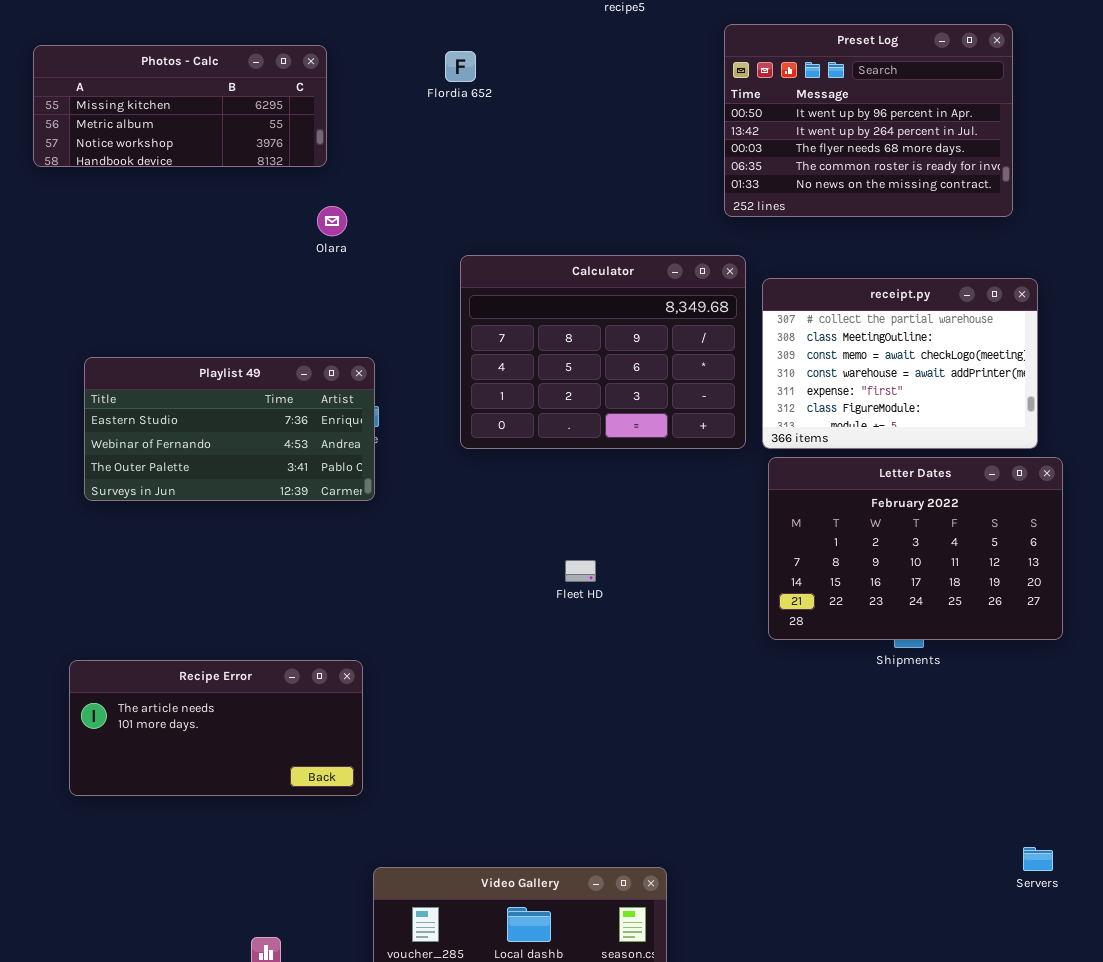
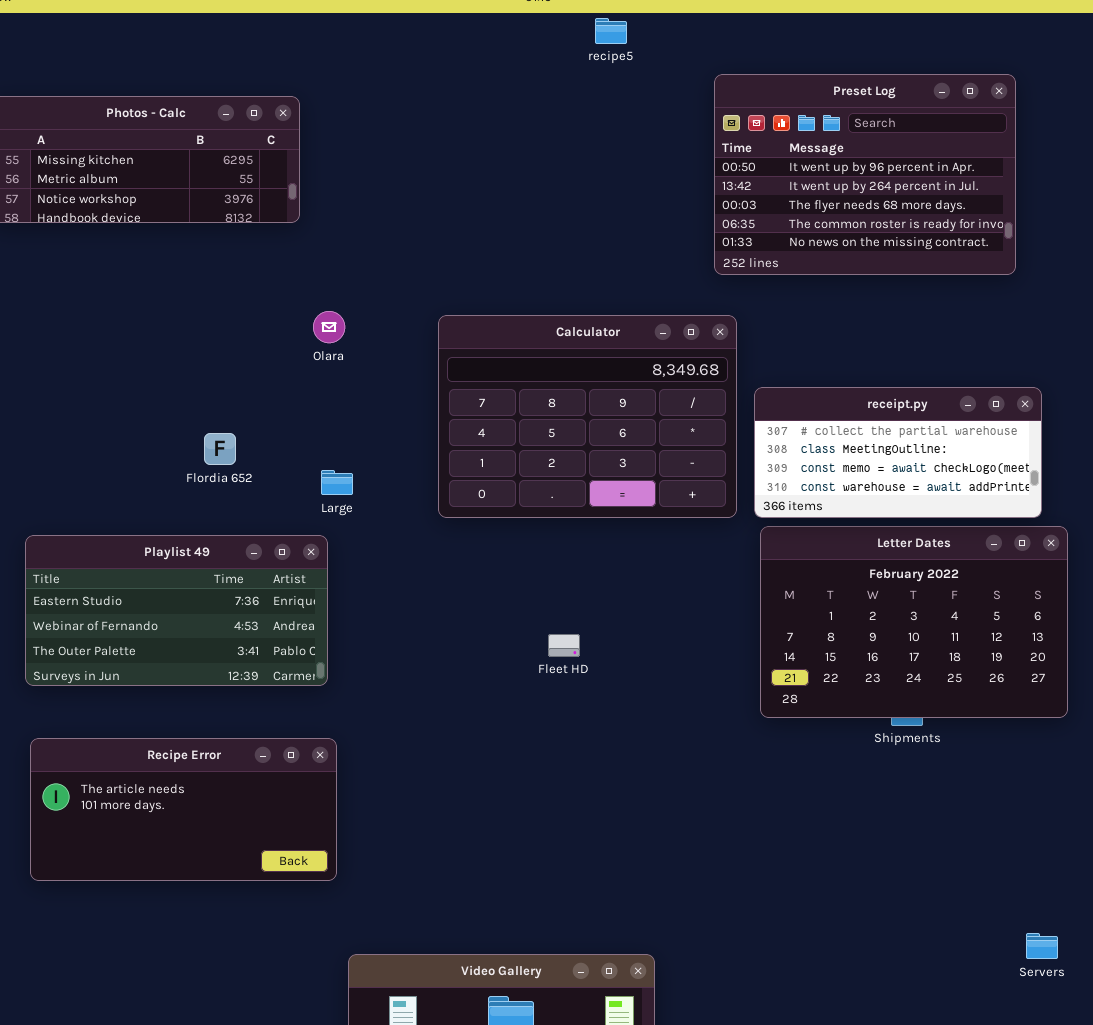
Flordia 652: [445,51,476,82] -> [204,433,236,465], moved
Olara: [317,206,347,236] -> [313,311,345,343], moved
receipt.py: [762,278,1038,449] -> [754,387,1042,518], resized
Playlist 49: [84,357,375,501] -> [25,535,328,686], moved

